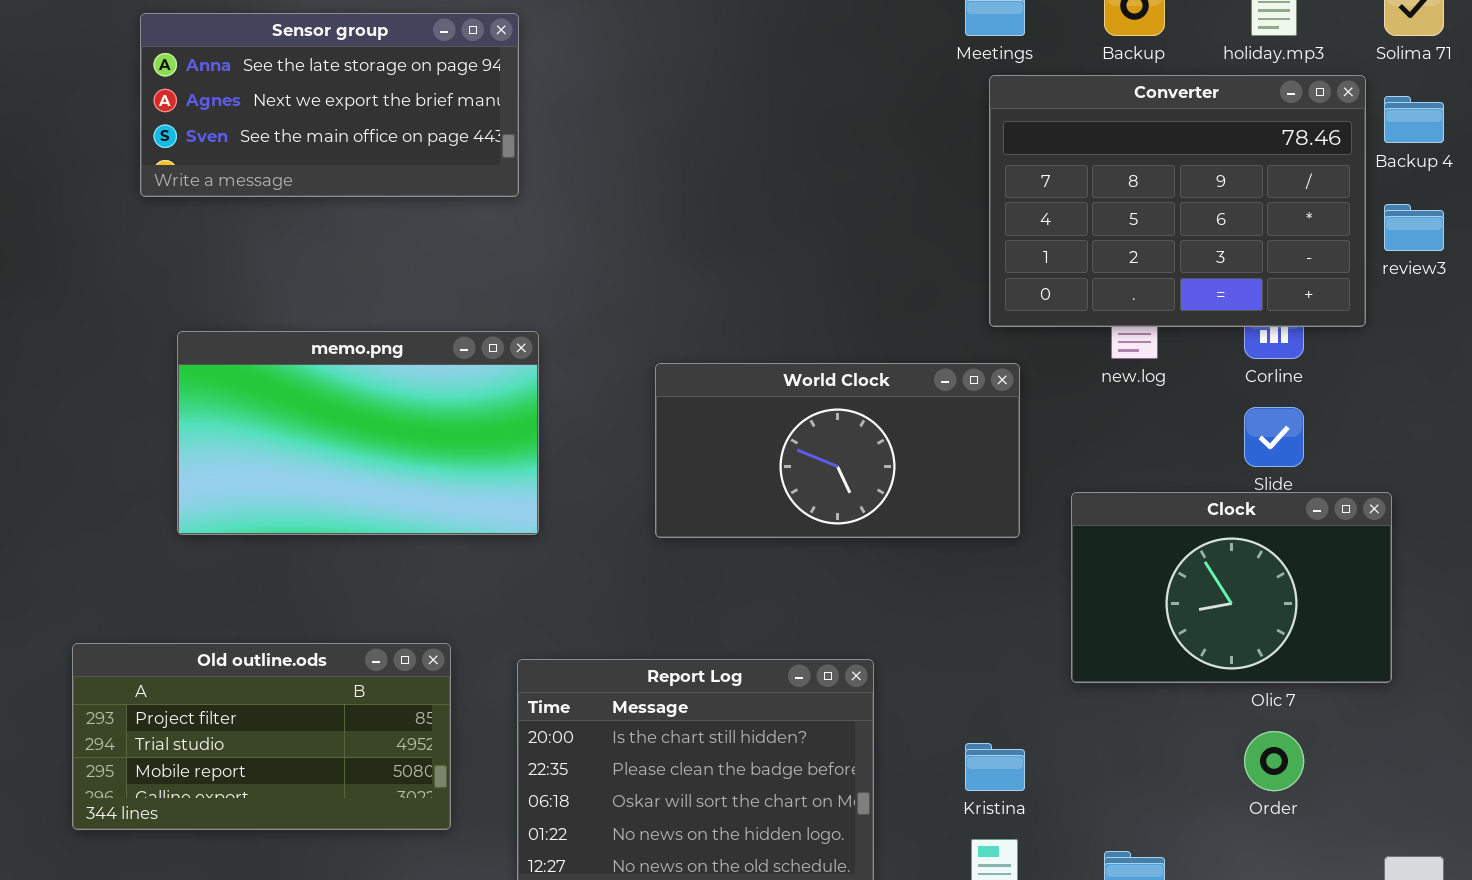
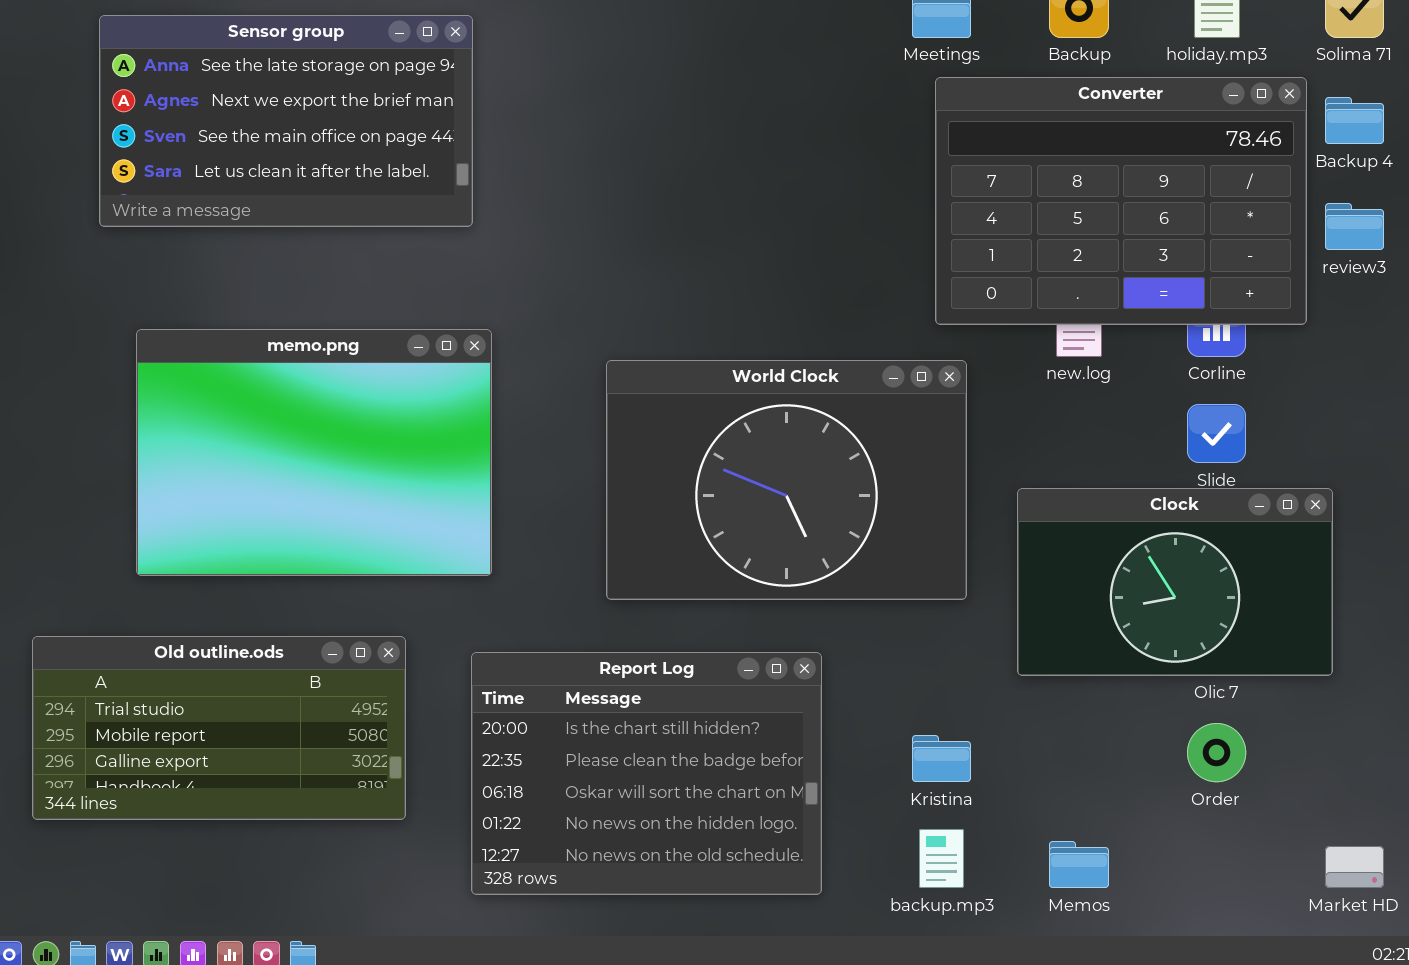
Sensor group: [140,13,519,197] -> [99,15,473,227], resized
memo.png: [177,331,539,535] -> [136,329,492,576], resized
World Clock: [655,363,1020,538] -> [606,360,967,600], resized
Old outline.ods: [72,643,451,830] -> [32,636,406,820], scrolled down 1 row

